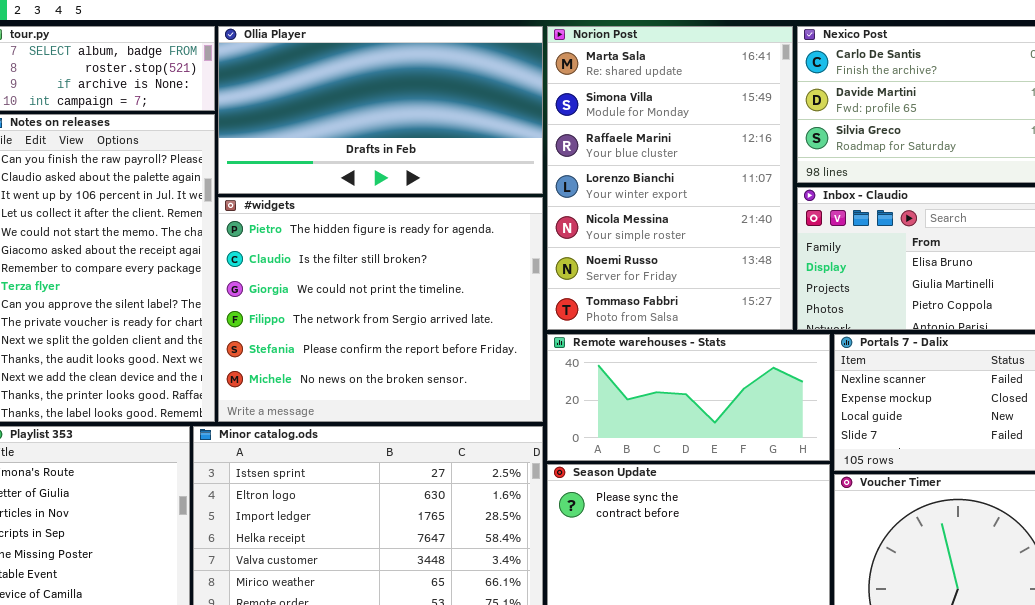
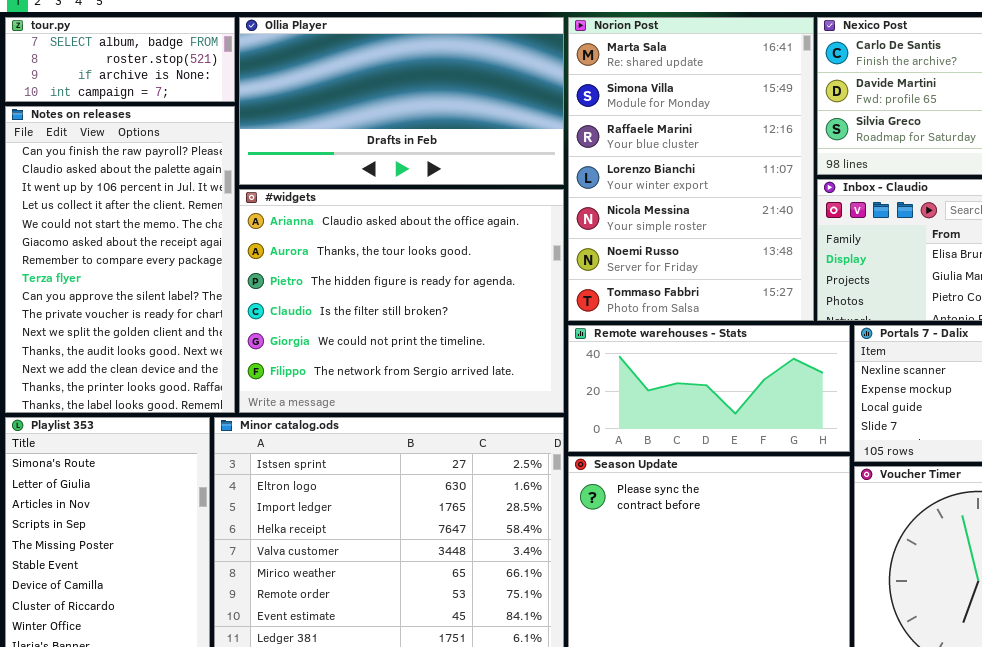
#widgets: [218,197,543,422] -> [239,189,564,413], scrolled up 2 rows

